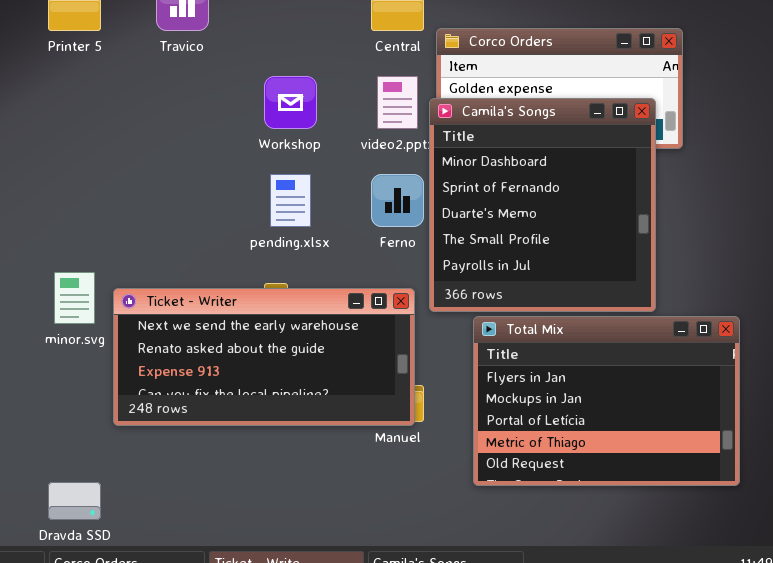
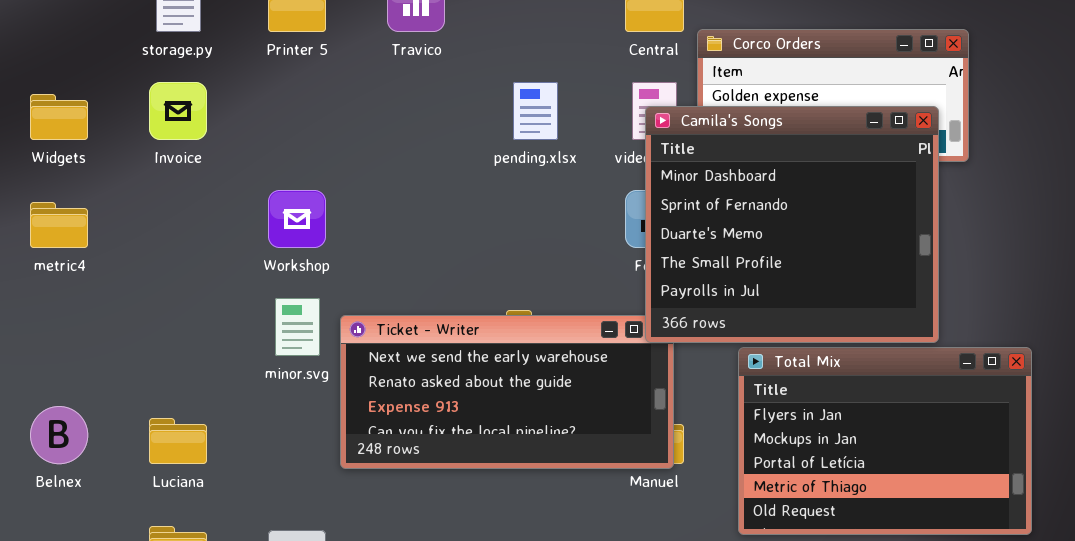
Workshop: [264,76,317,129] -> [268,190,326,248], moved
Camila's Songs: [429,98,656,312] -> [645,106,939,343], resized
pending.xlsx: [270,174,311,227] -> [513,82,558,140], moved

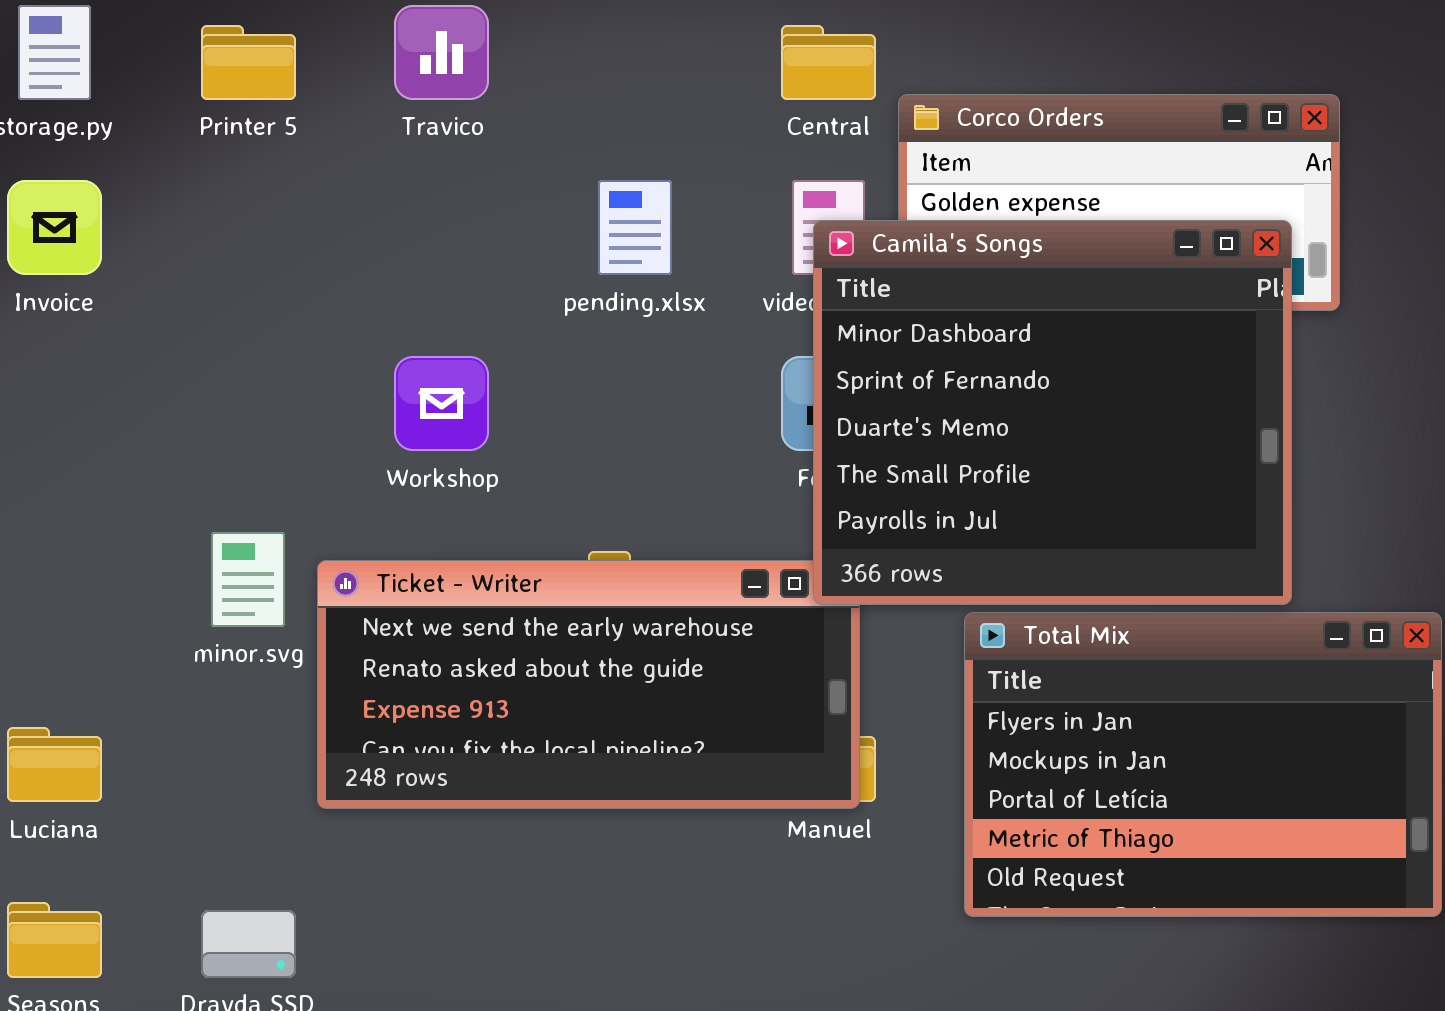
Workshop: [268,190,326,248] -> [394,356,489,451], moved

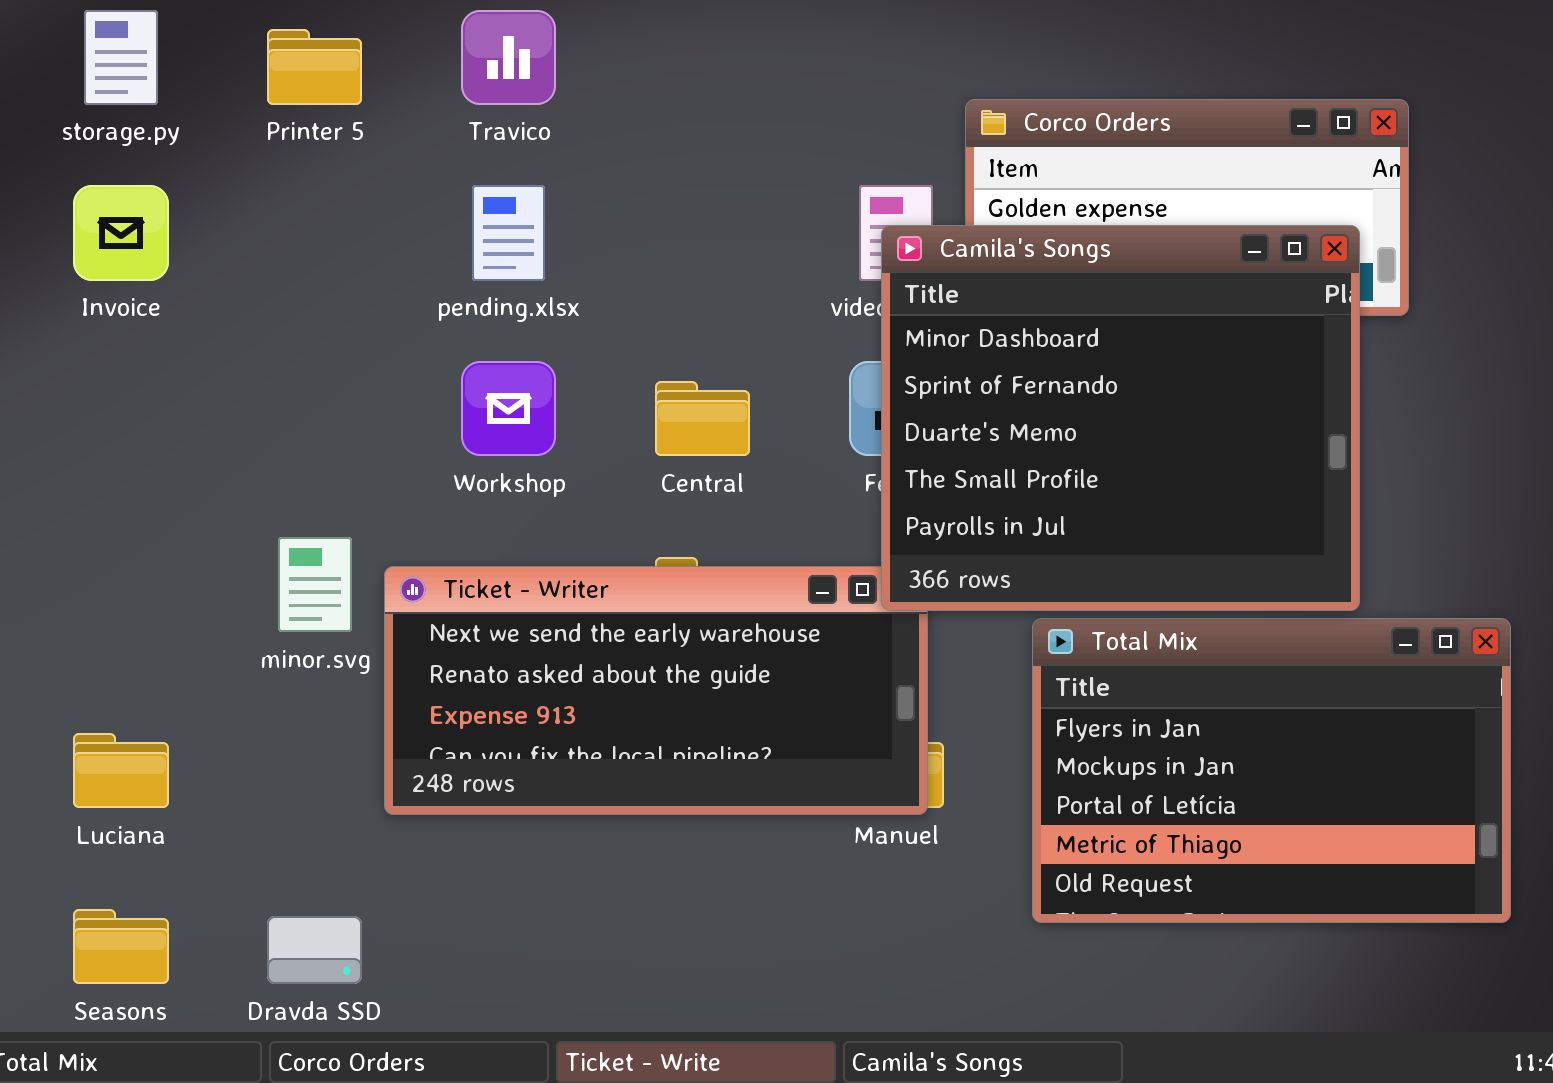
Central: [781,25,876,100] -> [655,381,750,456], moved
pending.xlsx: [598,180,672,275] -> [472,185,545,281], moved

